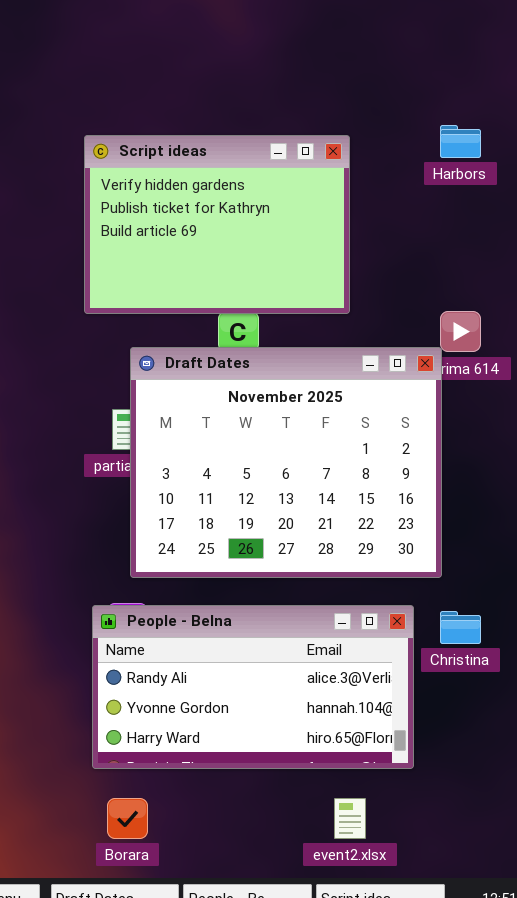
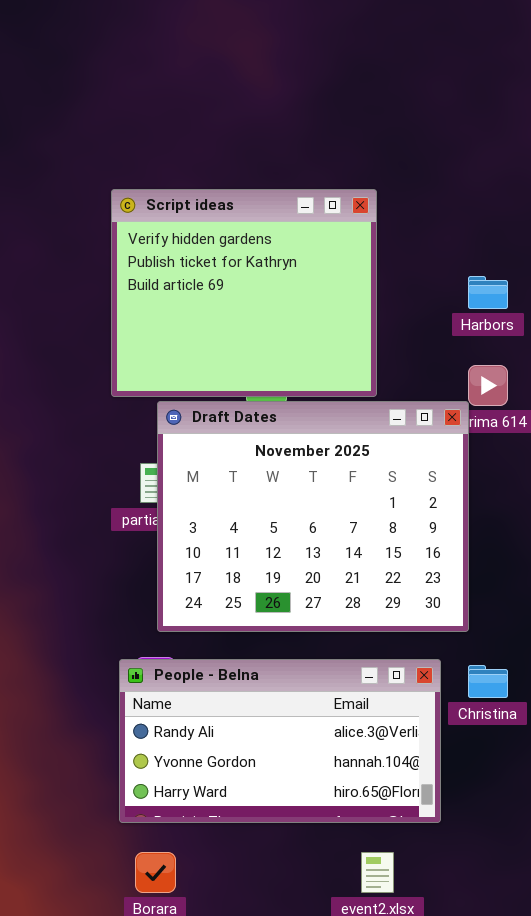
Harbors: [440,125,481,158] -> [468,276,508,309], moved
Script ideas: [84,135,350,314] -> [111,189,377,397], resized

